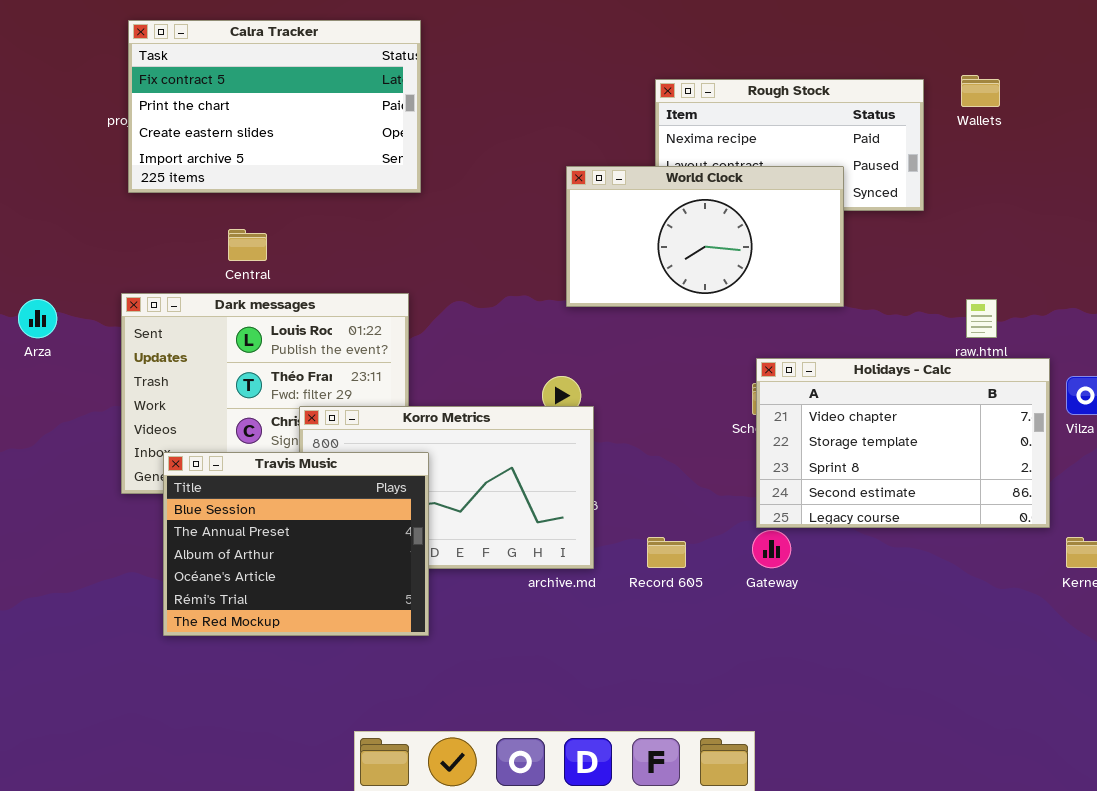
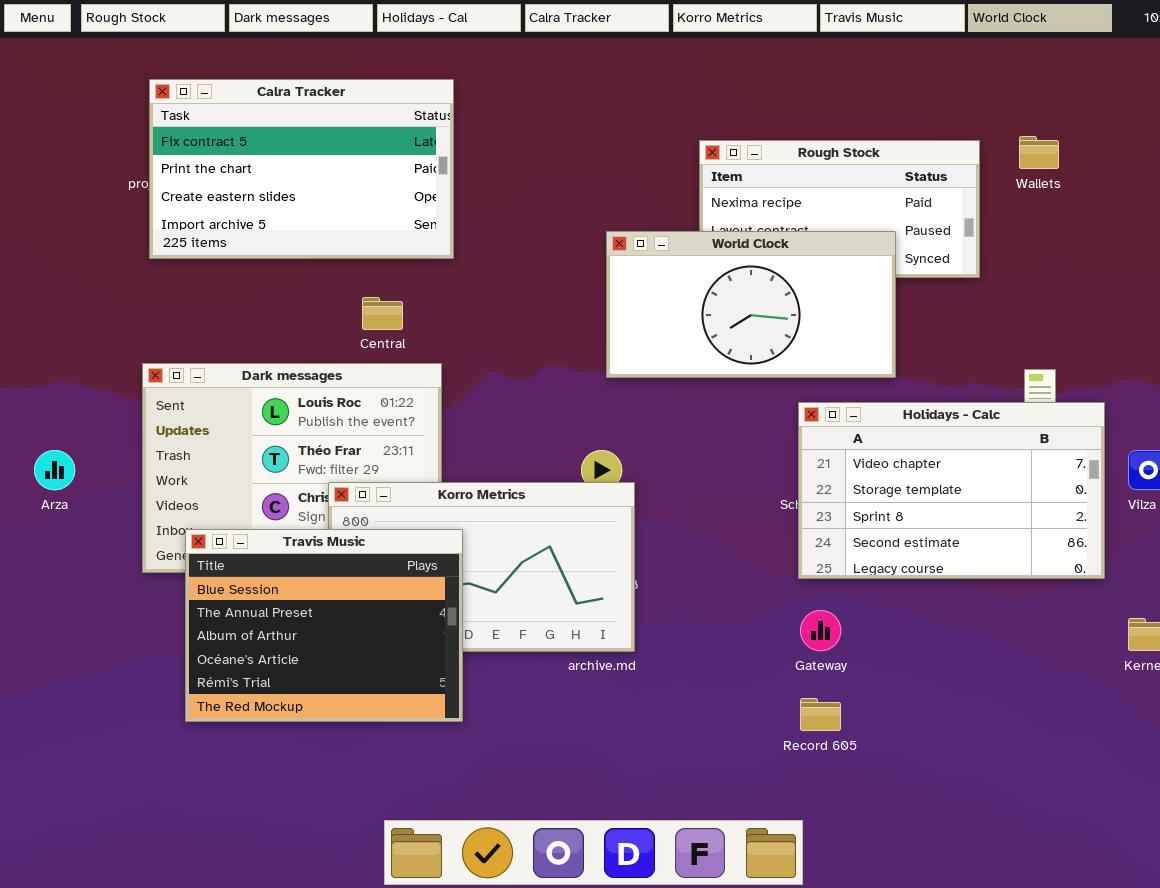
Central: [228,229,267,261] -> [362,297,403,330], moved
Arza: [18,299,57,338] -> [34,450,75,490], moved
Holidays - Calc: [756,358,1050,528] -> [798,402,1105,579], moved
Record 605: [647,537,686,568] -> [800,698,841,731], moved

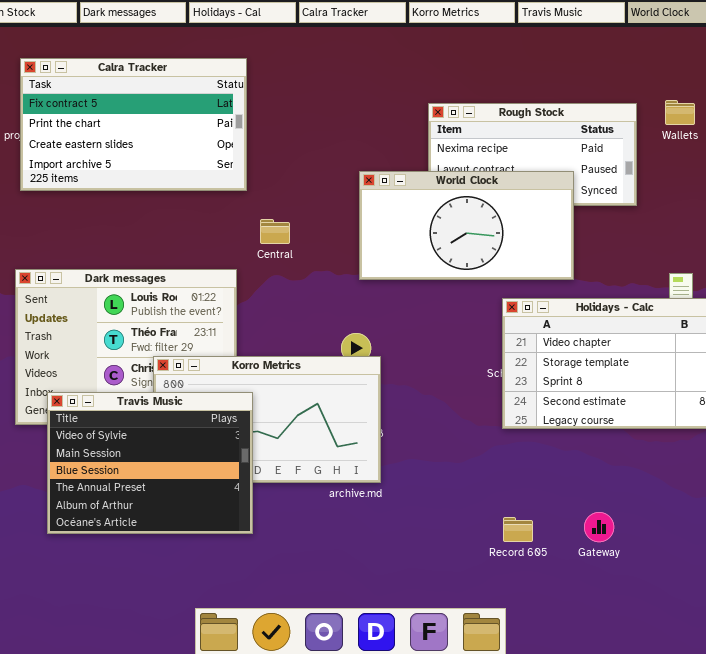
Central: [362,297,403,330] -> [260,219,290,244], moved
Travis Music: [185,529,463,722] -> [47,392,253,534], scrolled up 2 rows
Gateway: [800,610,841,651] -> [584,512,614,542], moved

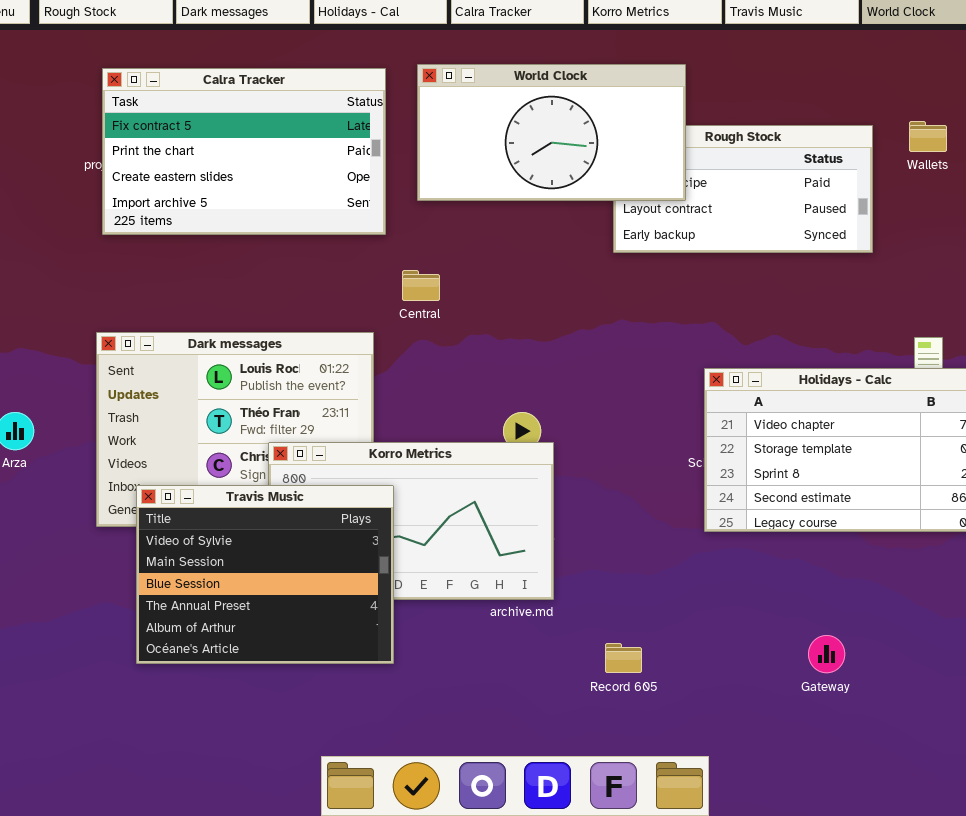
World Clock: [359,171,574,280] -> [417,64,686,201], moved
Record 605: [503,517,533,542] -> [605,643,642,673], moved

